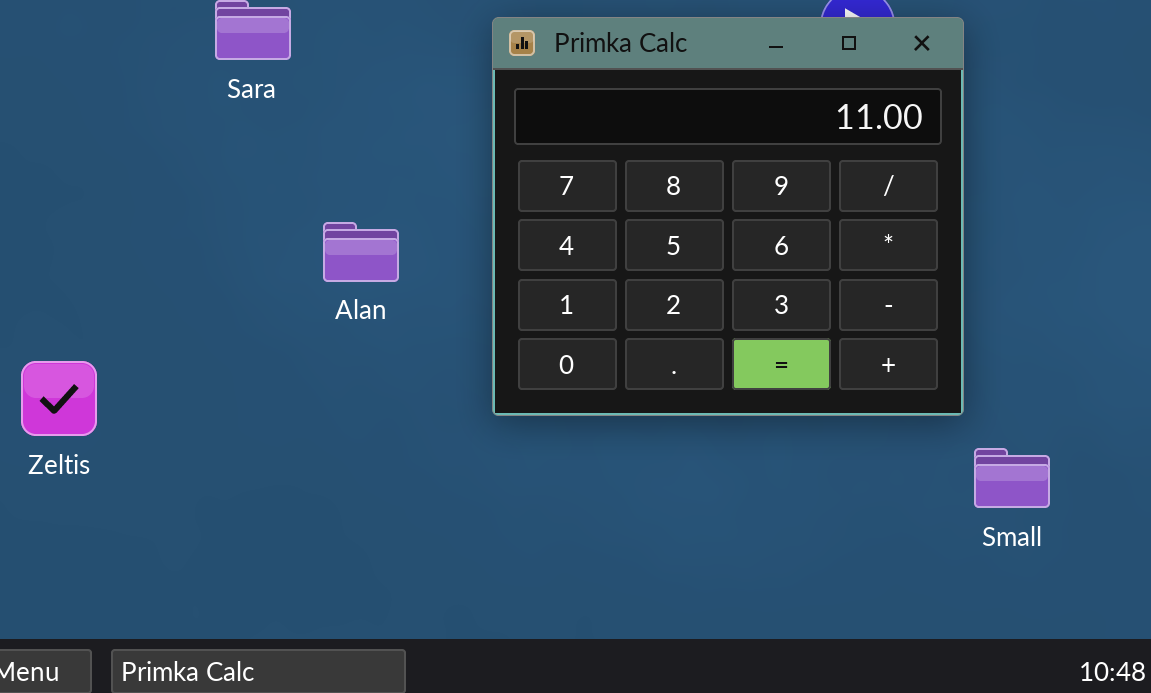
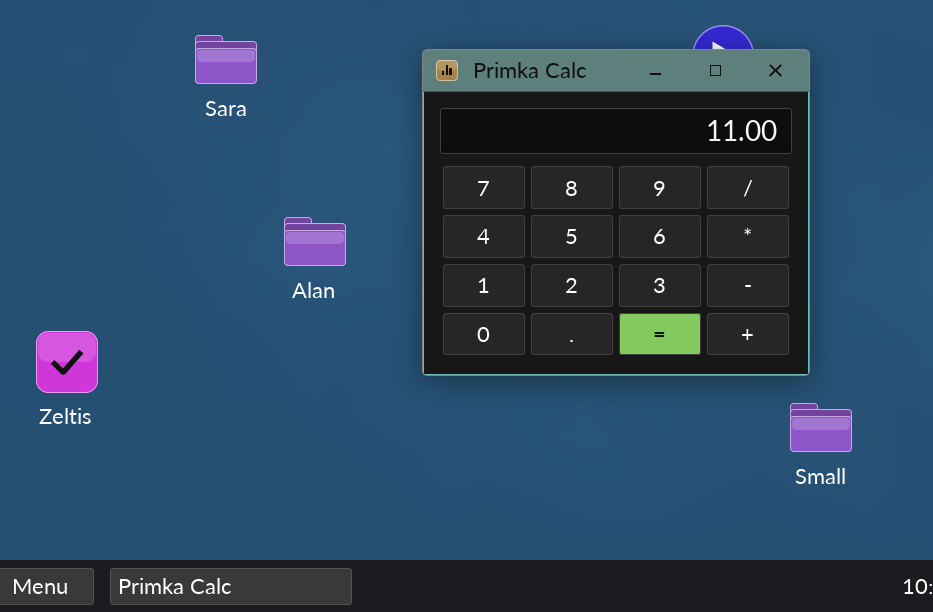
Small: [974,448,1050,508] -> [790,403,852,452], moved

